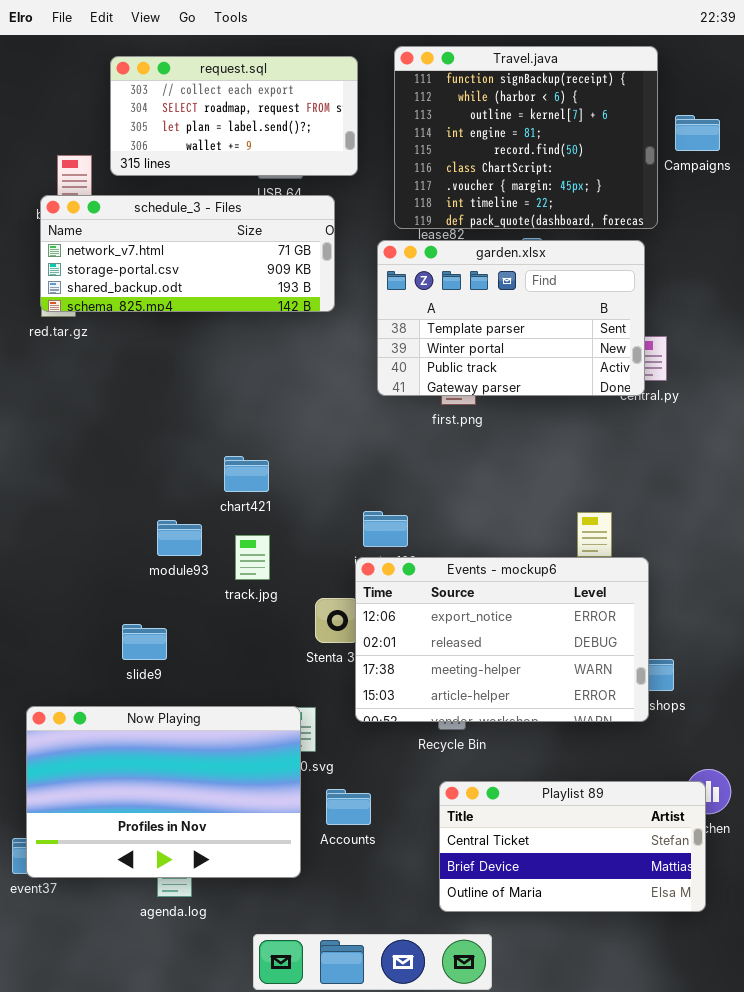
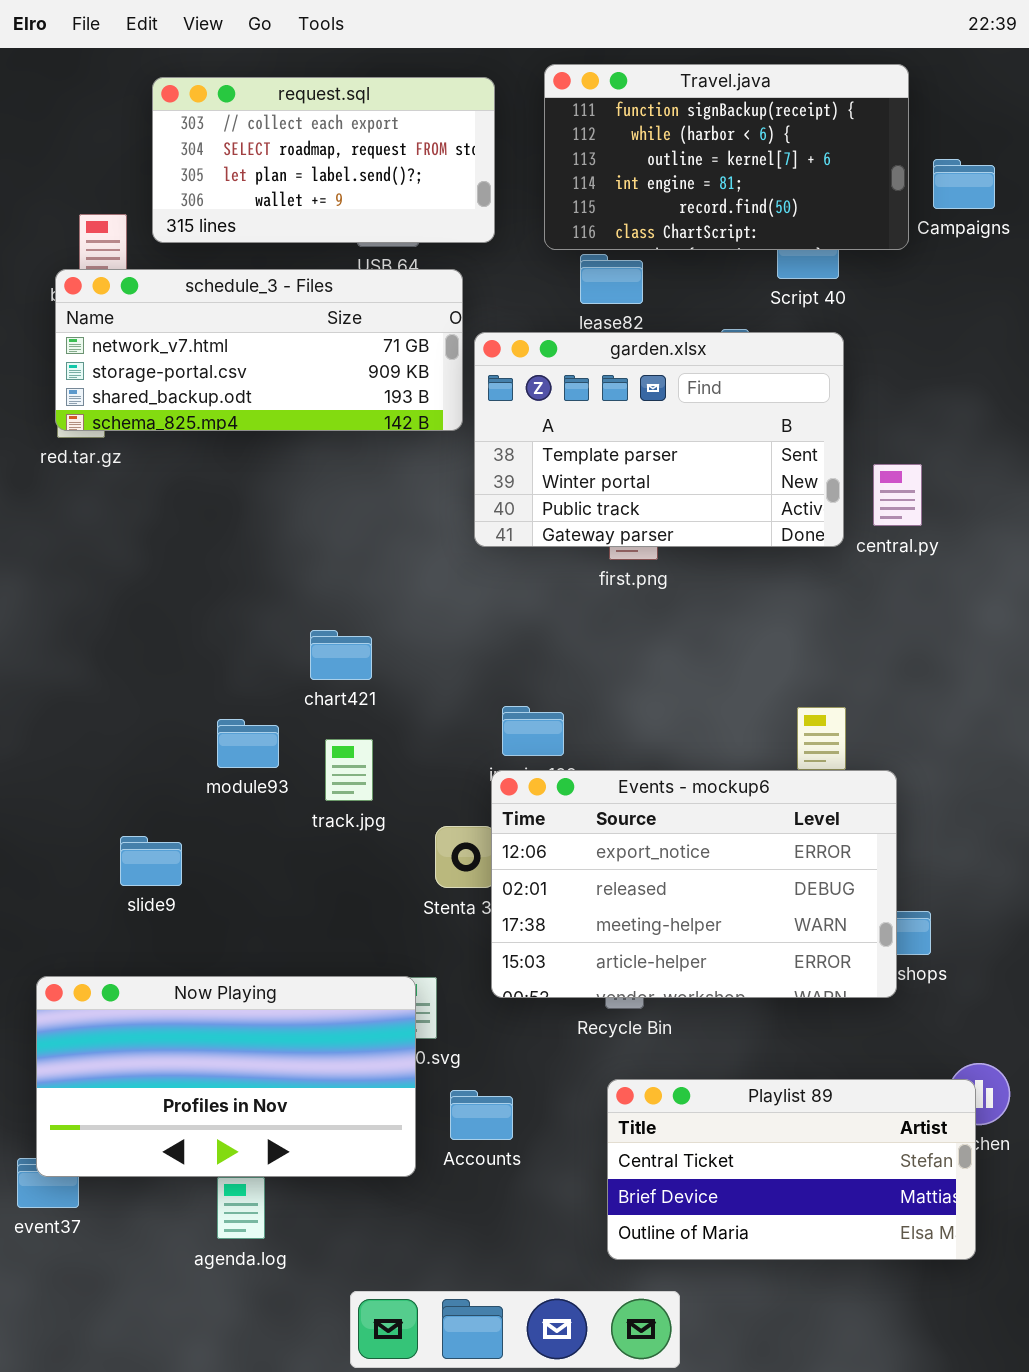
Travel.java: [394,46,658,229] -> [544,64,909,250], resized
garden.xlsx: [377,240,645,396] -> [474,332,844,547], moved
slide9: [122,624,167,660] -> [120,836,182,886], moved
Now Playing: [26,706,301,878] -> [36,976,416,1177], resized

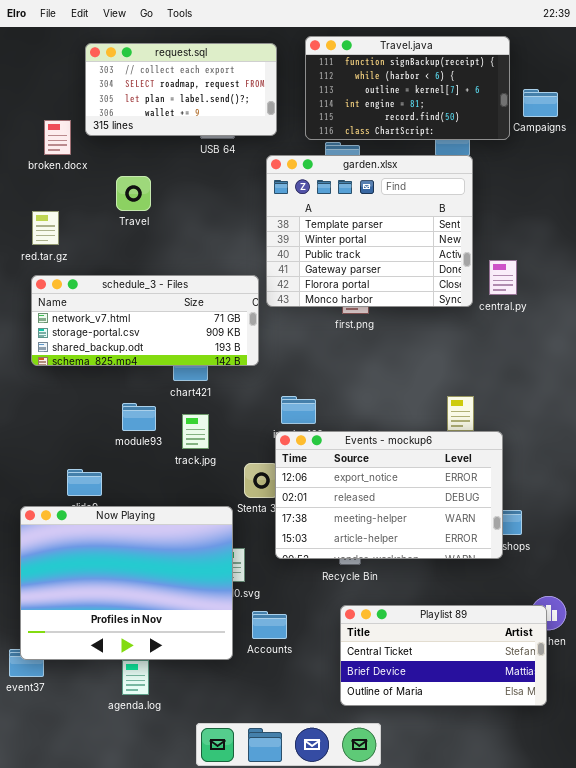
schedule_3 - Files: [55,269,463,431] -> [31,275,259,366], moved
garden.xlsx: [474,332,844,547] -> [266,155,473,307], resized
Now Playing: [36,976,416,1177] -> [20,506,233,660], resized

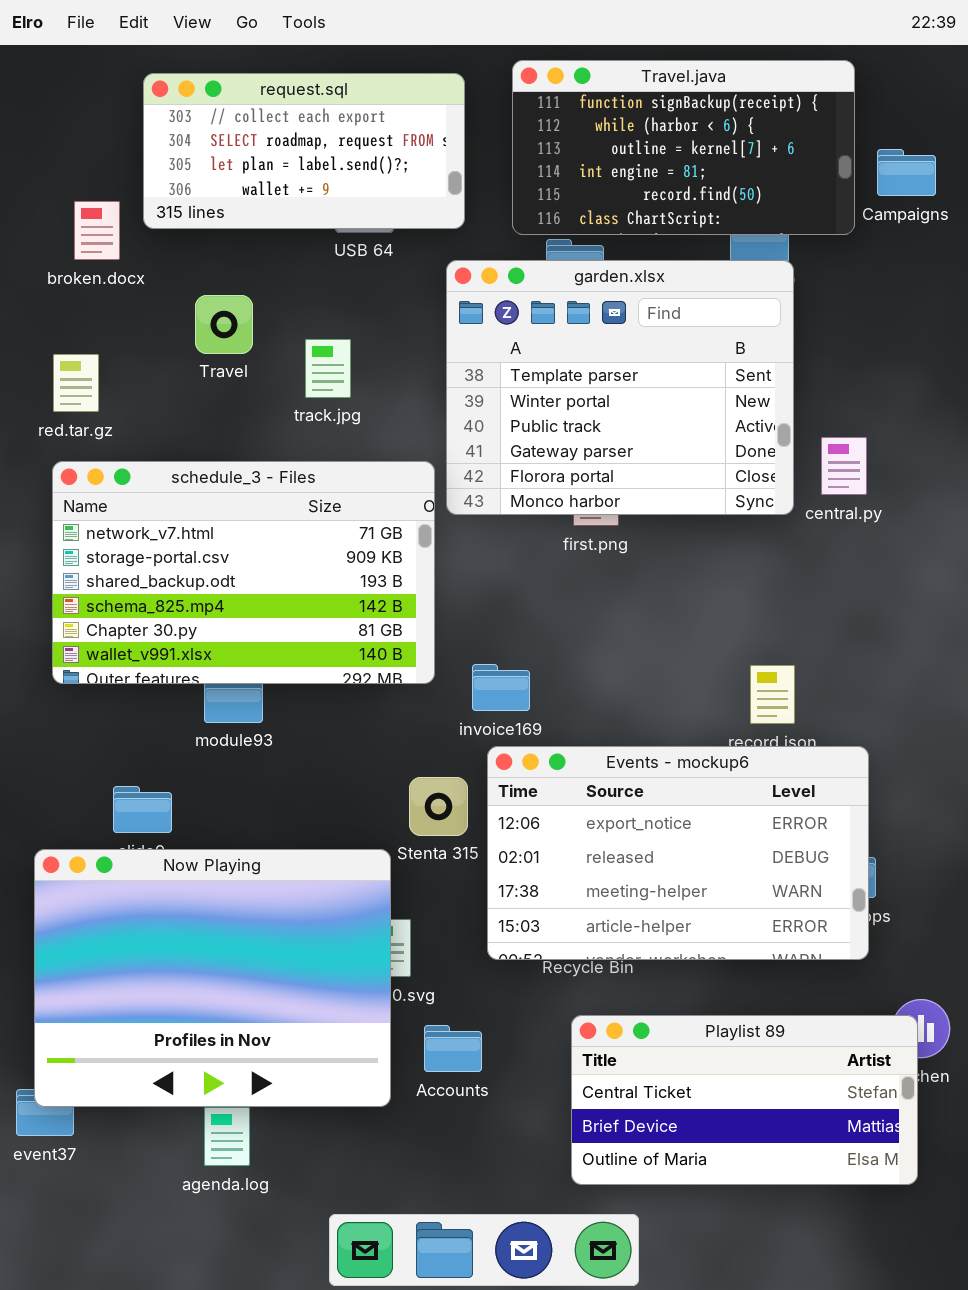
schedule_3 - Files: [31,275,259,366] -> [52,461,435,684], resized
track.jpg: [182,414,209,449] -> [305,339,351,398], moved
Events - mockup6: [275,431,503,559] -> [487,746,869,960], moved

